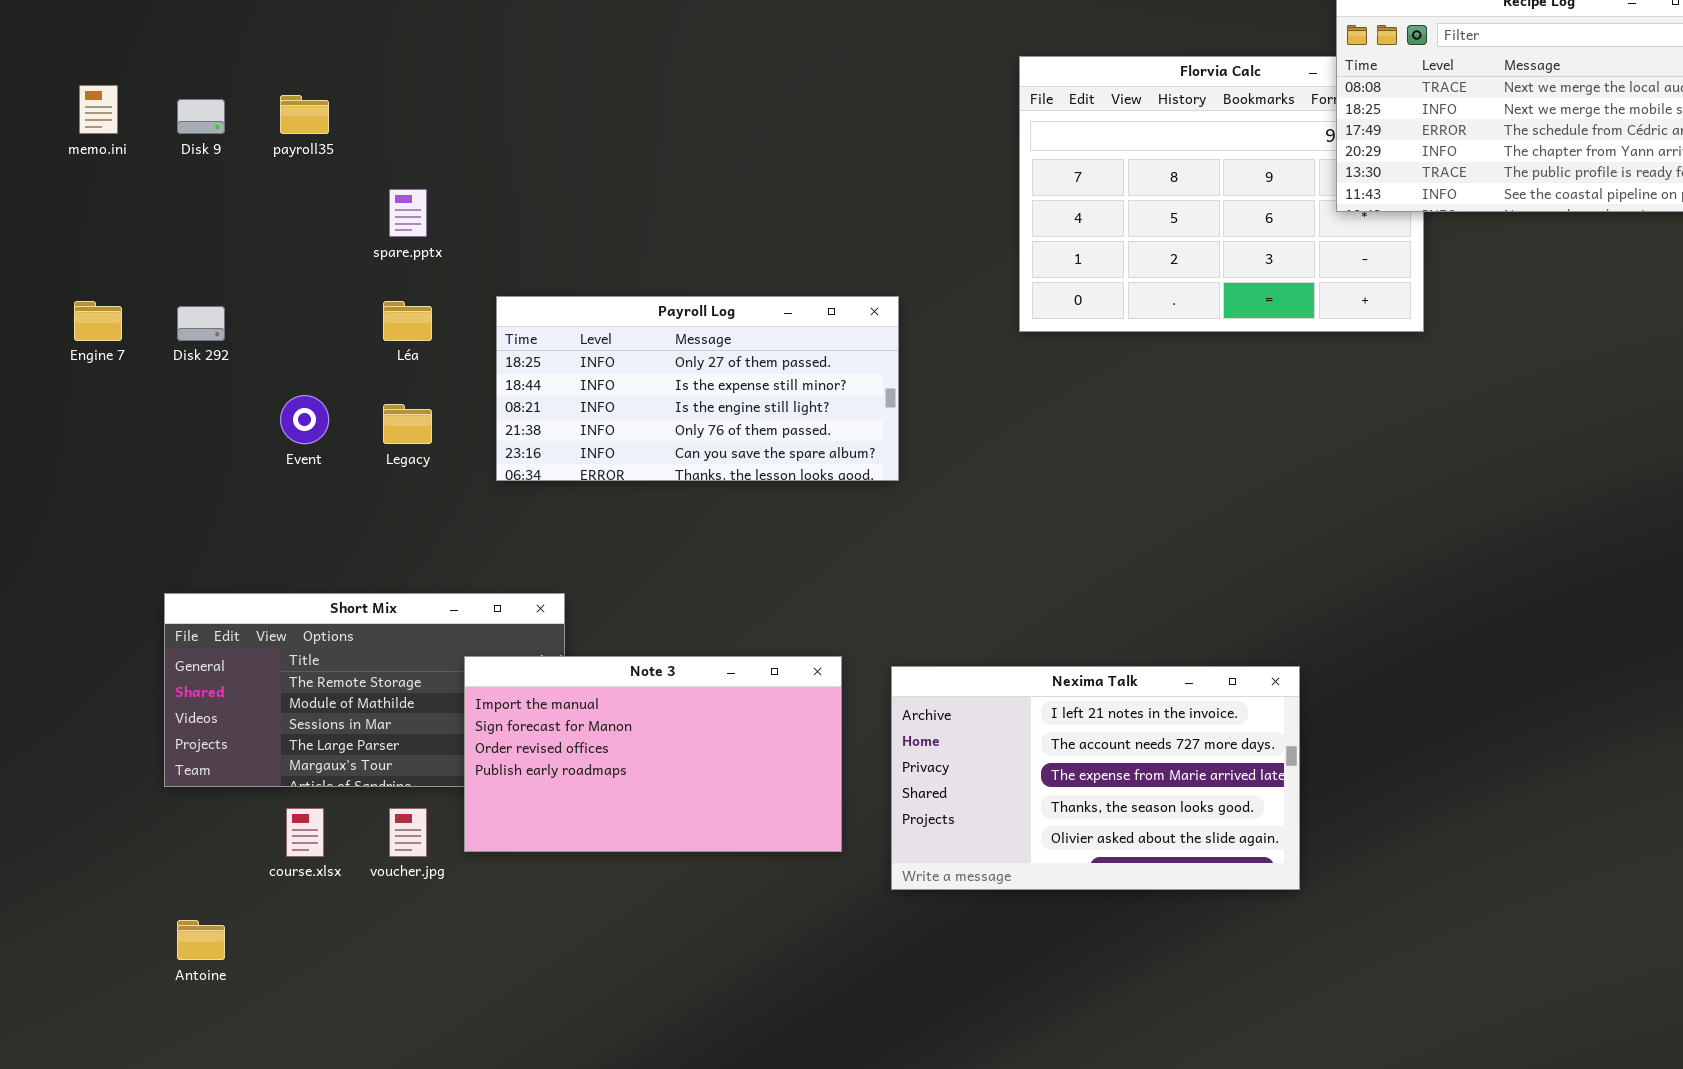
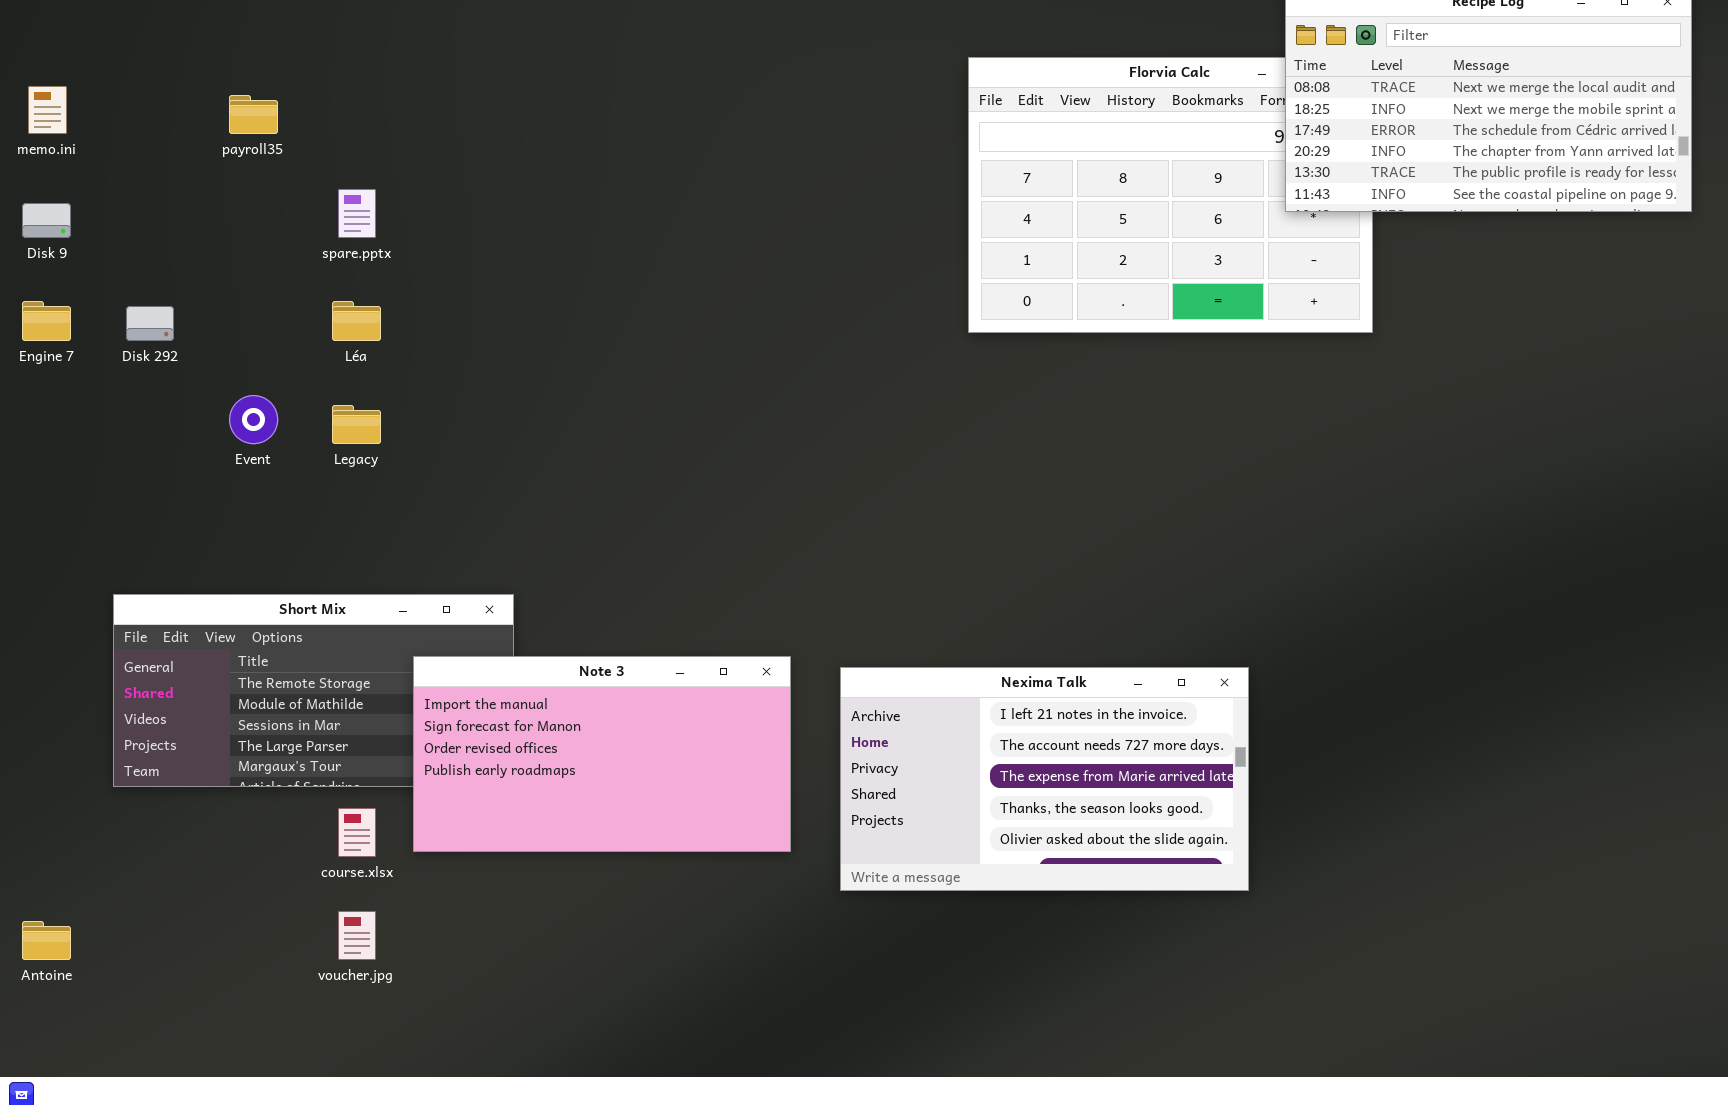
Disk 9: [177,99,225,134] -> [22,203,71,238], moved
Payroll Log: [496,296,899,481] -> none, closed
course.xlsx: [286,808,324,857] -> [338,808,376,857], moved
voucher.jpg: [389,808,427,857] -> [338,911,376,960], moved
Antoine: [177,920,225,960] -> [22,921,71,960], moved

